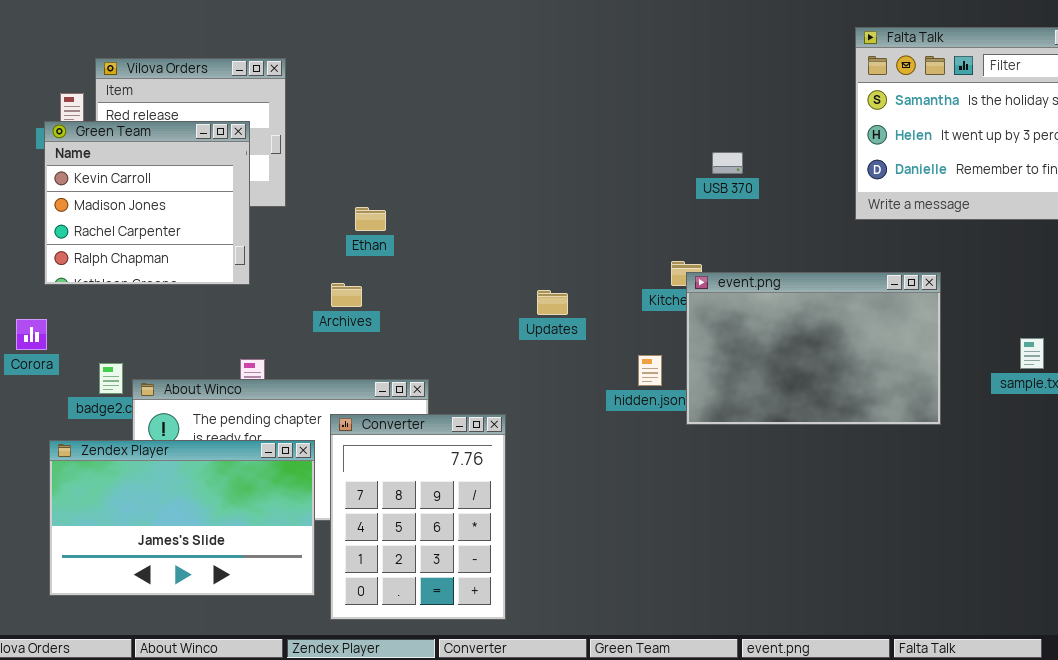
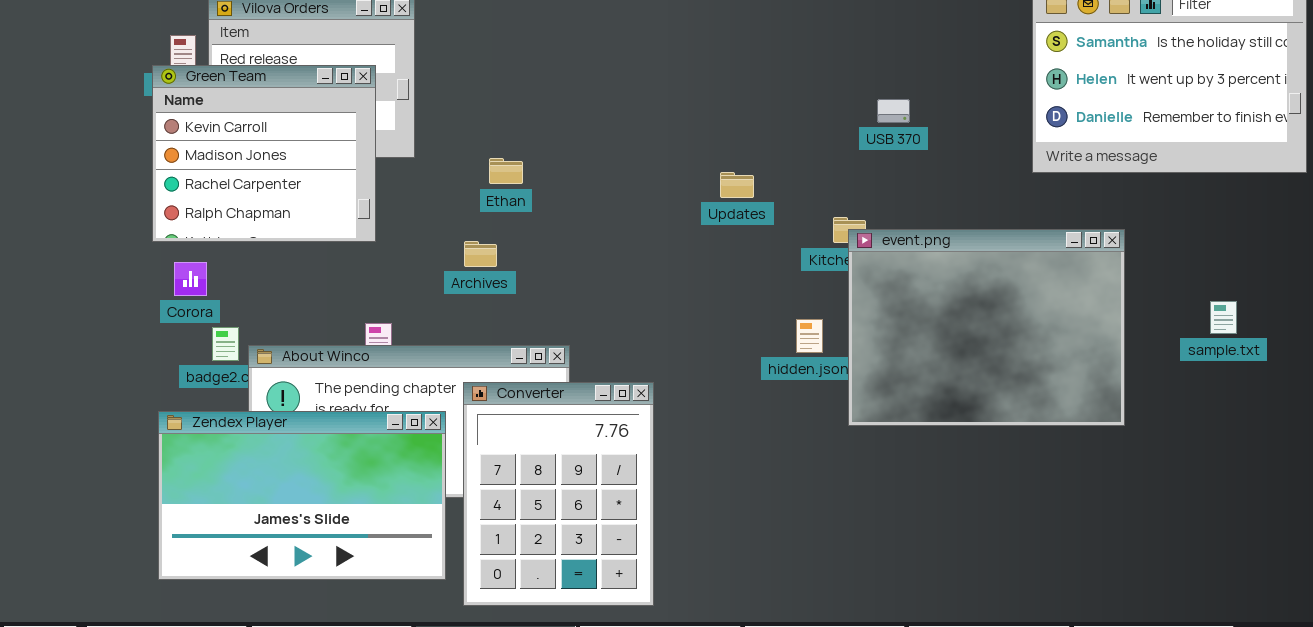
event.png: [686,272,941,425] -> [848,229,1125,426], resized
Updates: [537,290,568,315] -> [720,172,754,198], moved
Corora: [16,319,47,350] -> [174,262,207,296], moved

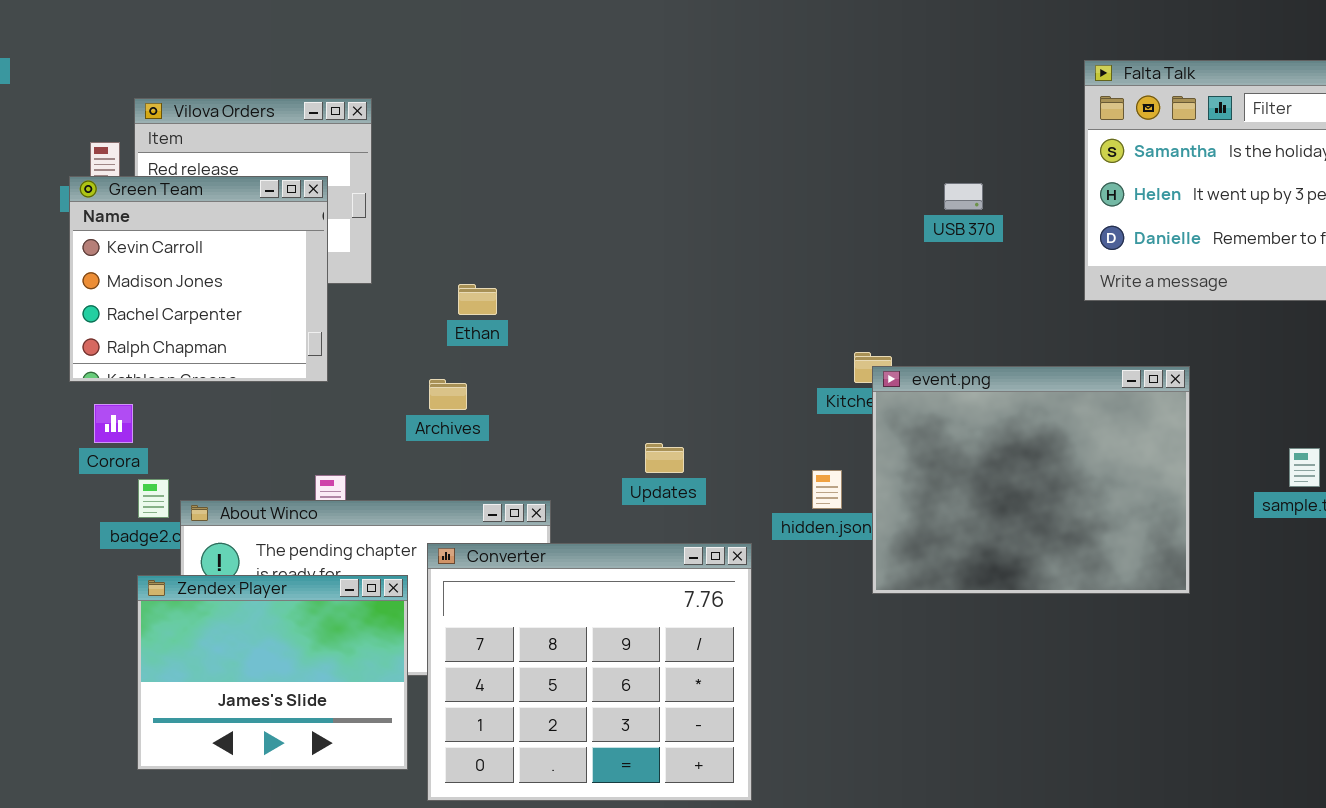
USB 370: [877,99,910,123] -> [944,183,983,210], moved
Updates: [720,172,754,198] -> [645,443,684,473], moved
Converter: [463,382,654,606] -> [427,543,752,801], resized
Zendex Player: [158,411,446,580] -> [137,575,408,770], resized

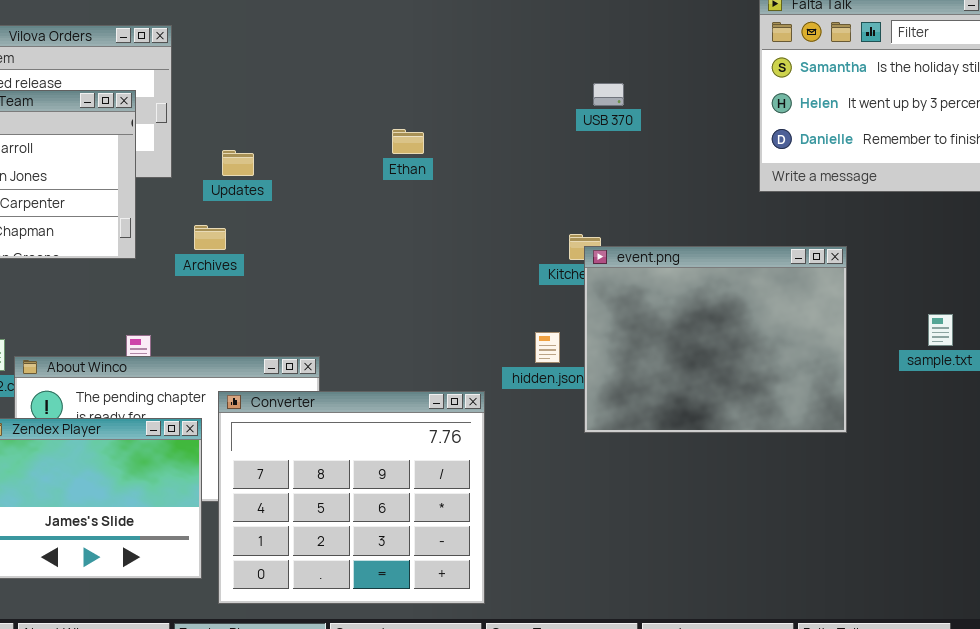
USB 370: [944,183,983,210] -> [593,83,624,106], moved
Ethan: [458,284,497,315] -> [392,129,424,154], moved
Archives: [429,379,467,410] -> [194,225,226,250], moved
Updates: [645,443,684,473] -> [222,150,254,176], moved

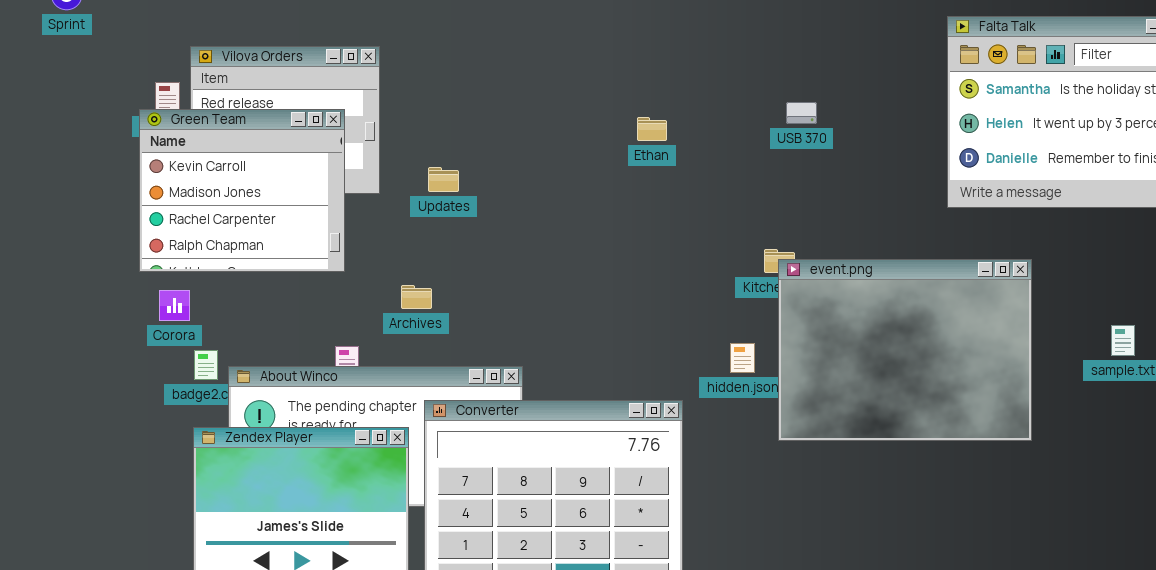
Ethan: [392,129,424,154] -> [637,117,667,141], moved
Archives: [194,225,226,250] -> [401,285,432,309], moved

